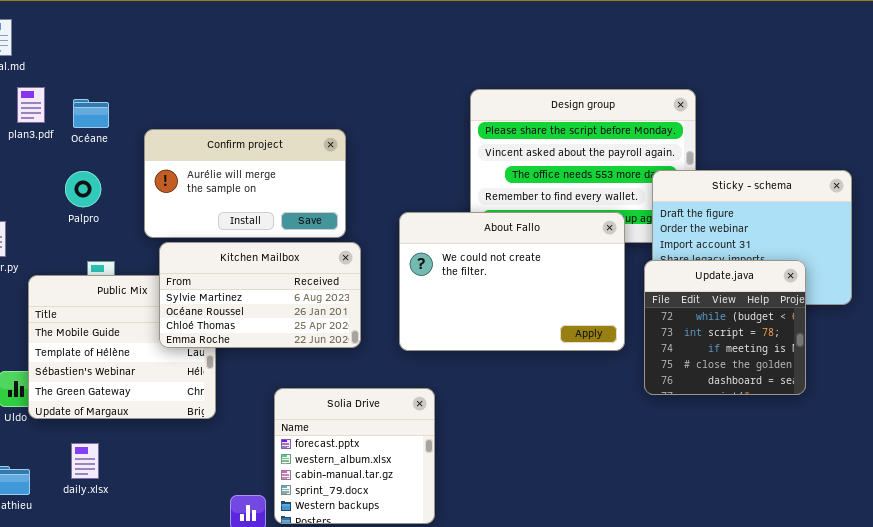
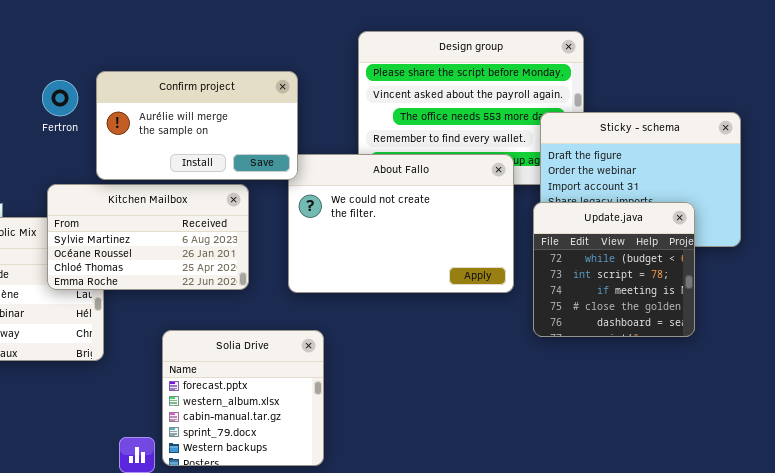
Confirm project: [144,129,346,238] -> [96,71,298,180], moved

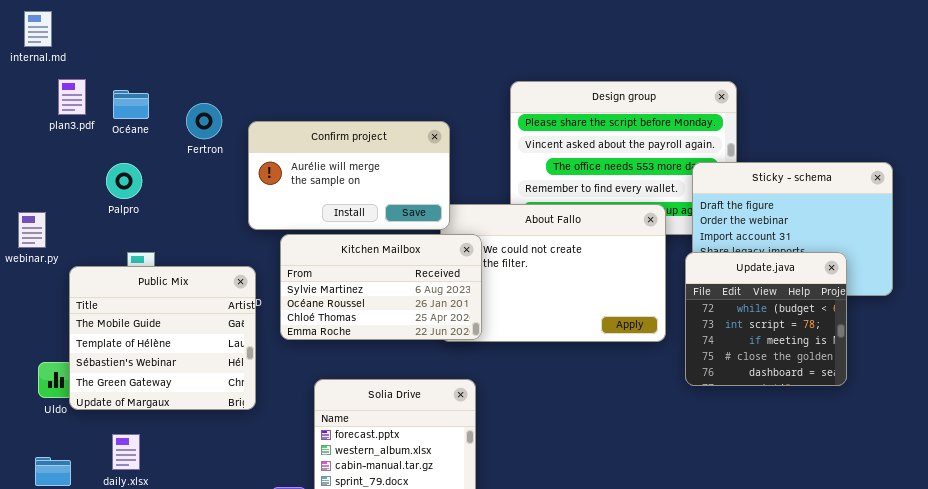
Fertron: [42,80,78,116] -> [186,103,222,139], moved
Kitchen Mailbox: [47,184,249,290] -> [280,234,482,340], moved

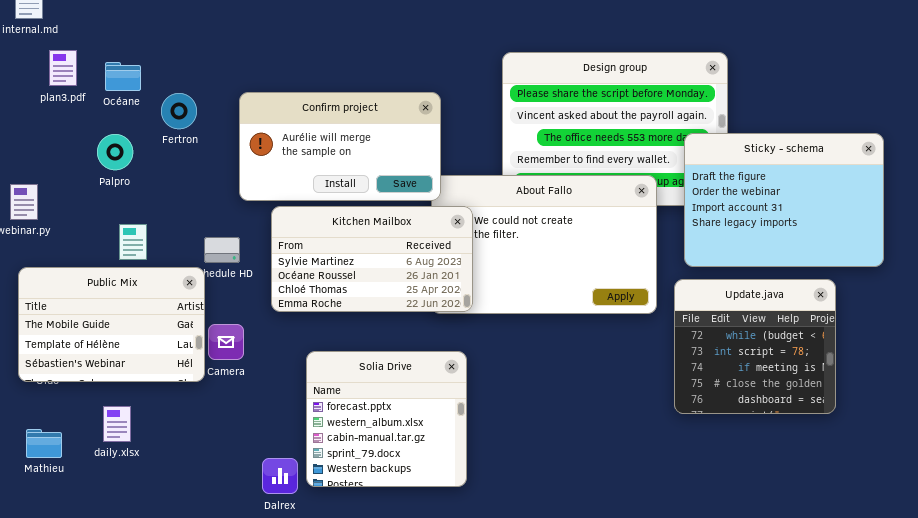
Fertron: [186,103,222,139] -> [161,93,197,129], moved
Update.java: [685,252,847,386] -> [674,279,836,414], moved
Public Mix: [69,266,256,410] -> [18,267,205,382], moved, resized

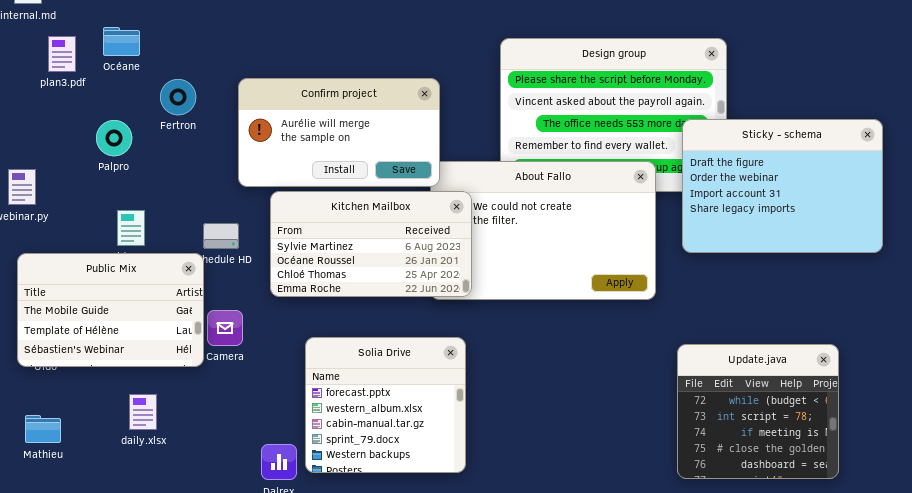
Océane: [105,62,141,91] -> [103,27,140,56], moved
Update.java: [674,279,836,414] -> [677,344,839,479], moved
daily.xlsx: [103,406,131,442] -> [129,394,157,430], moved

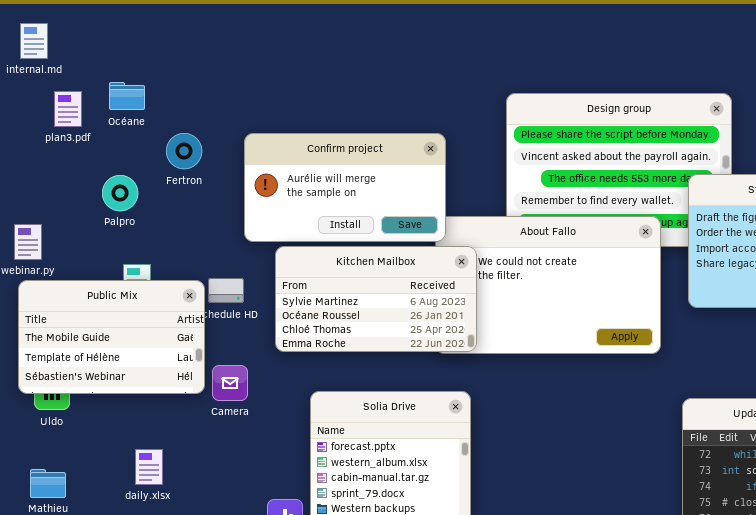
Public Mix: [17,253,204,367] -> [18,280,205,394], moved

